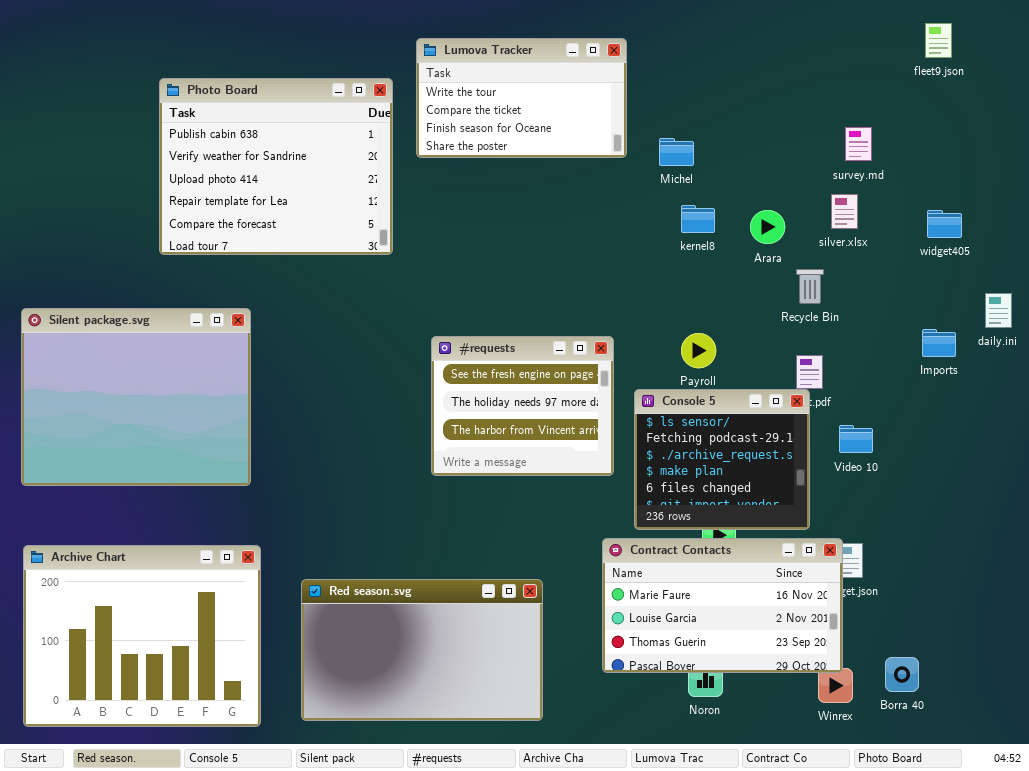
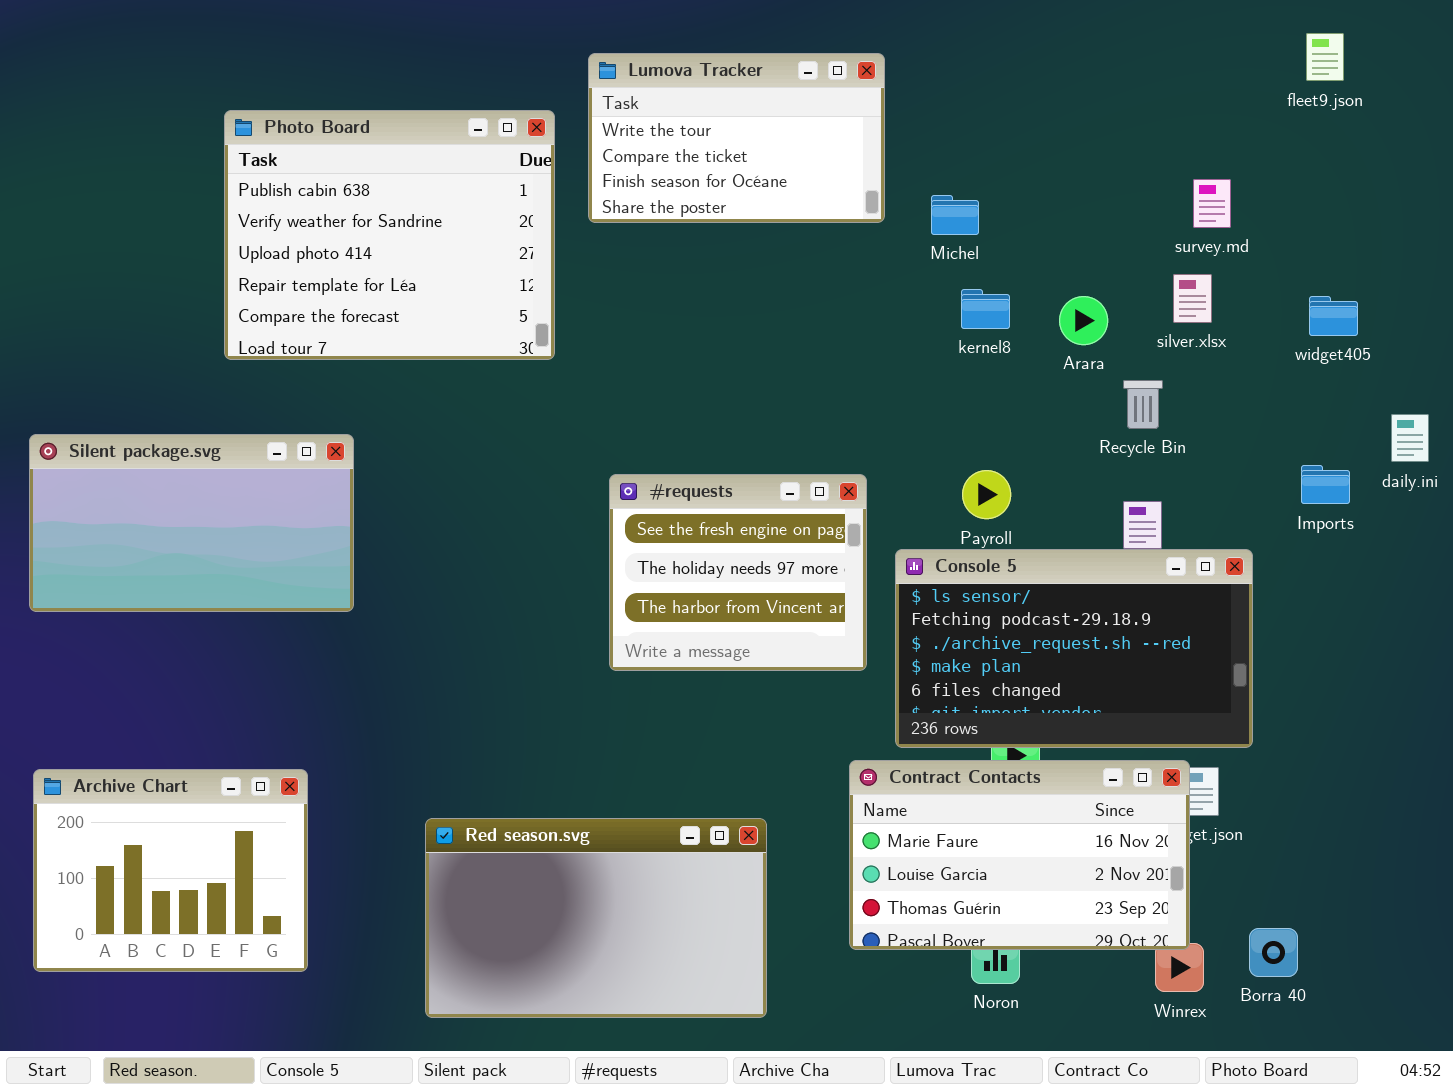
Silent package.svg: [21,308,251,486] -> [29,434,354,612], resized
Console 5: [634,389,810,530] -> [895,549,1253,748], resized
Archive Chart: [23,545,261,727] -> [33,769,308,972], resized

